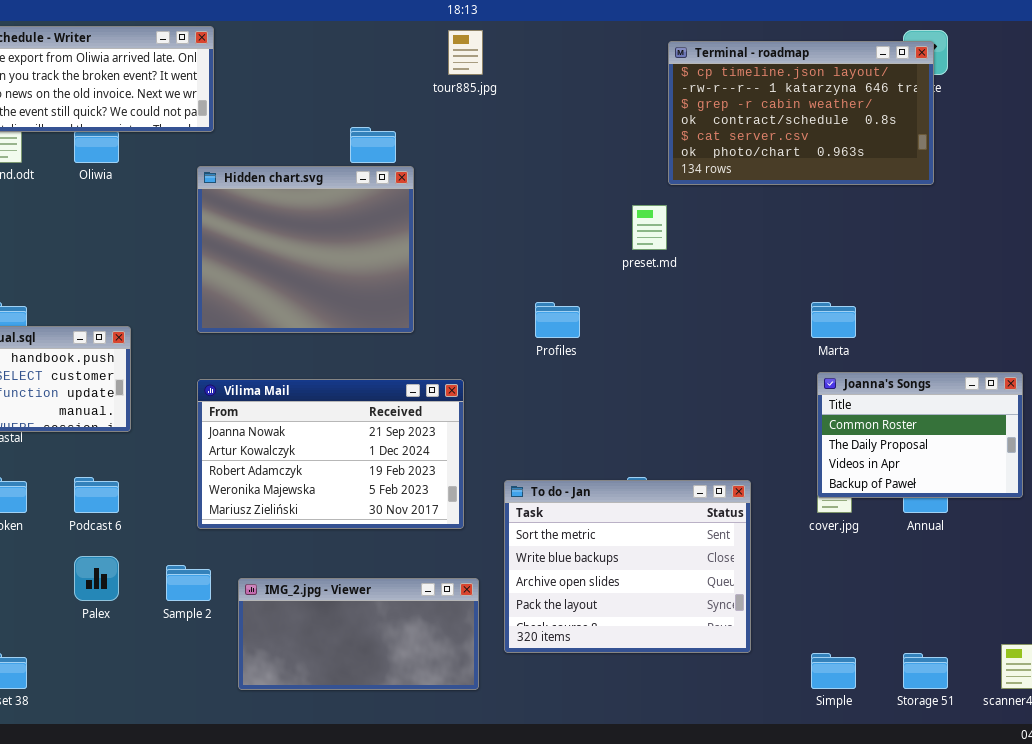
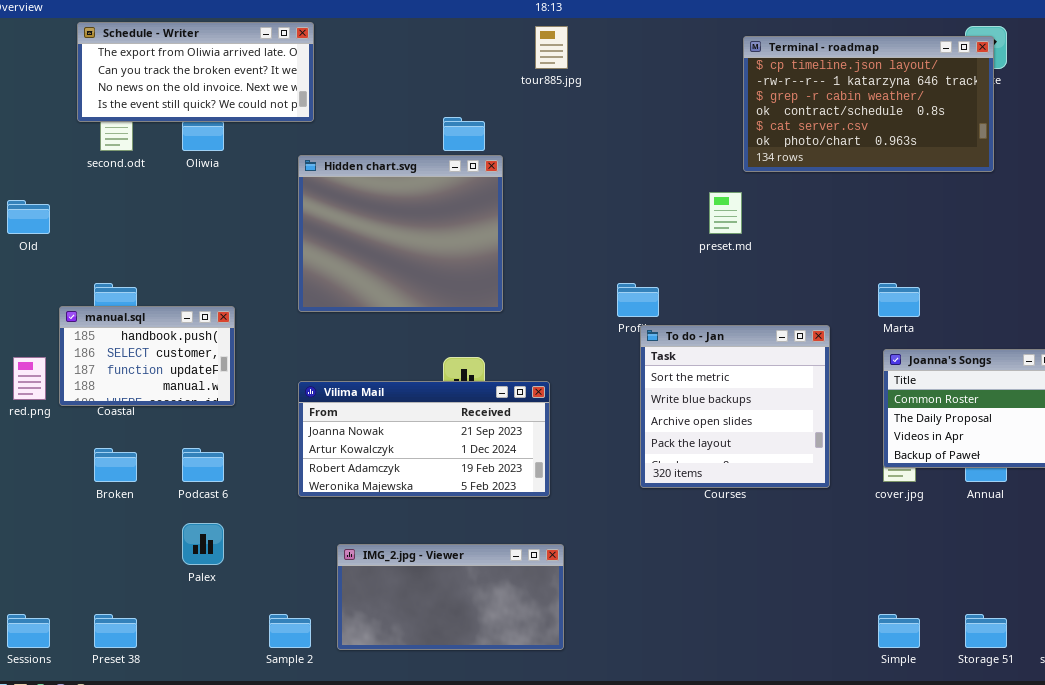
Vilima Mail: [197,379,464,529] -> [298,381,550,497], resized
To do - Jan: [504,480,751,653] -> [640,325,830,488], moved, resized
Sample 2: [166,565,211,601] -> [269,614,311,648], moved

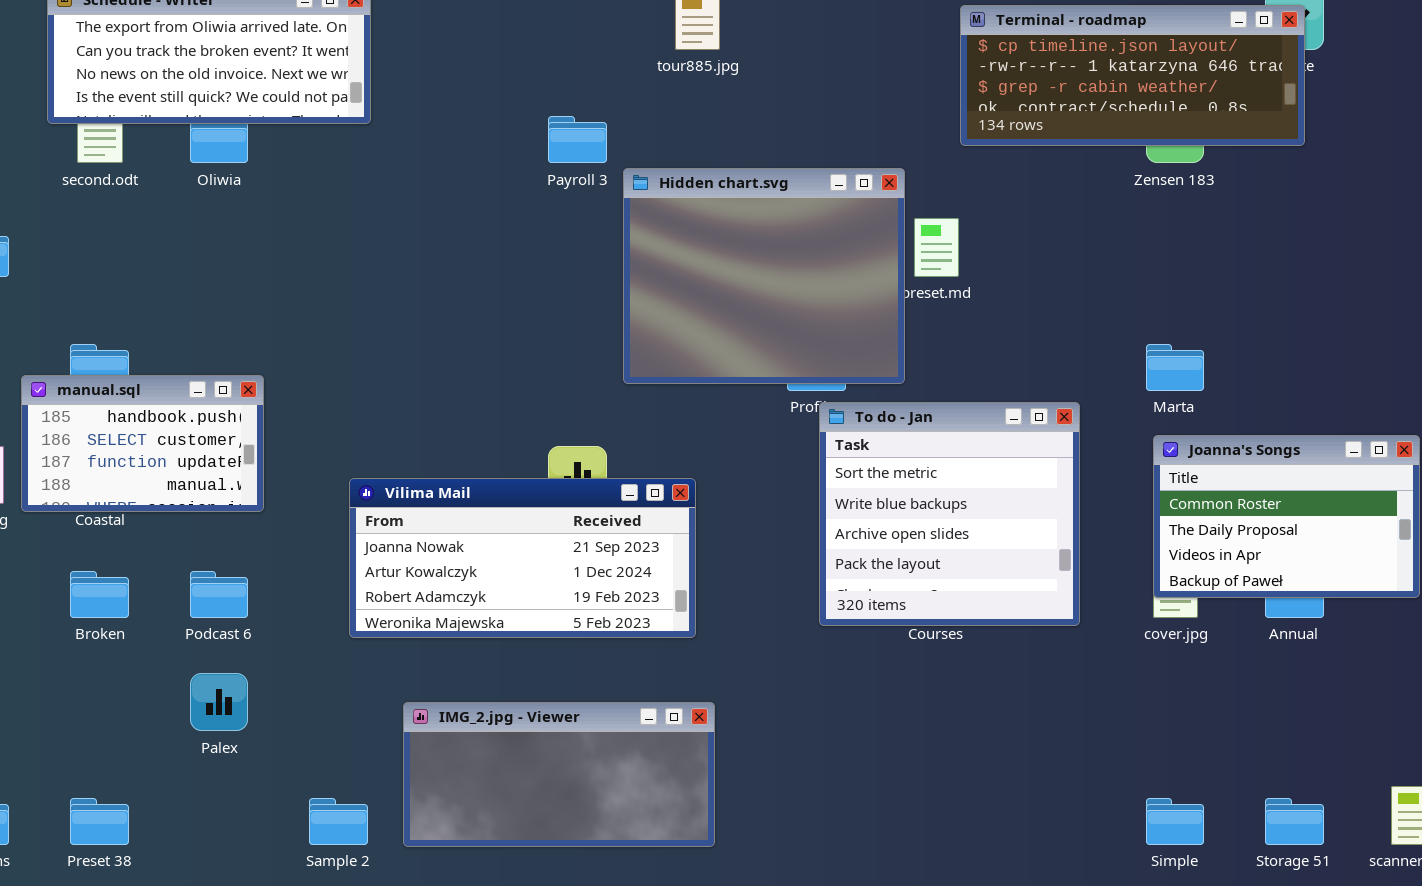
Terminal - roadmap: [743,36,994,172] -> [960,5,1305,146], resized
Hidden chart.svg: [298,155,503,312] -> [623,168,905,384], moved

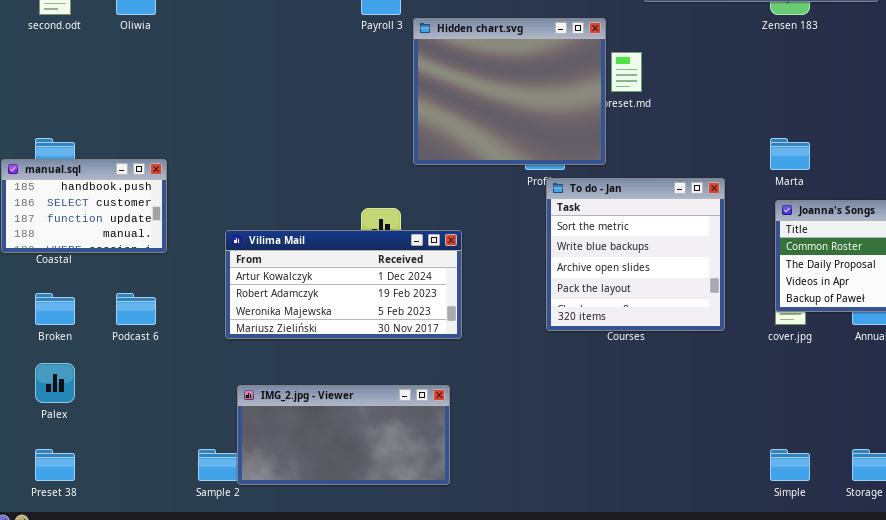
Vilima Mail: [349,478,696,638] -> [225,230,462,339], scrolled down 1 row
Palex: [190,673,248,731] -> [35,363,75,403], moved
IMG_2.jpg - Viewer: [403,702,715,847] -> [237,385,450,485], moved

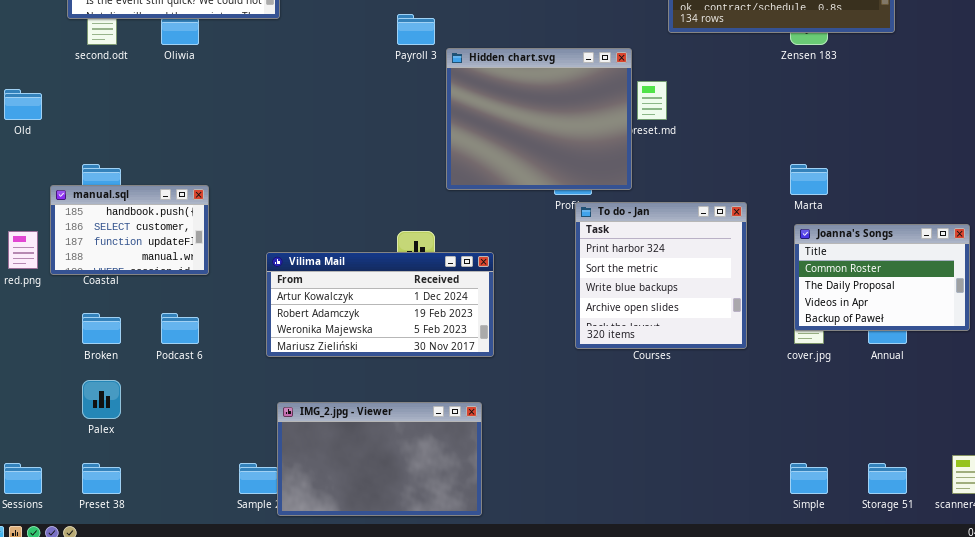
To do - Jan: [546,178,725,331] -> [575,202,747,349], scrolled up 1 row
IMG_2.jpg - Viewer: [237,385,450,485] -> [277,402,482,516], resized

